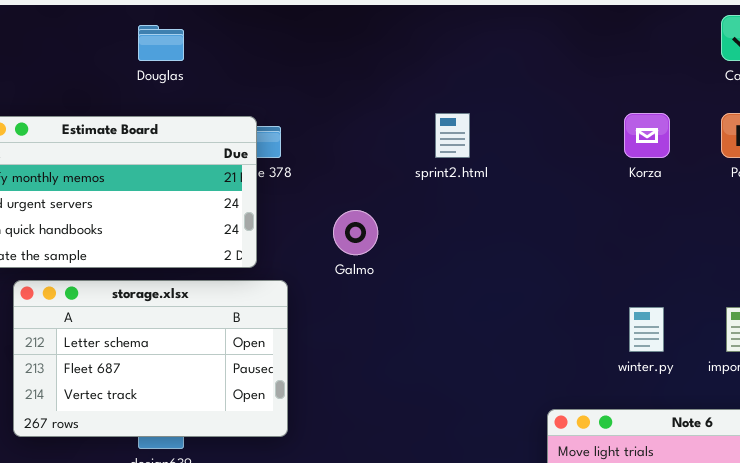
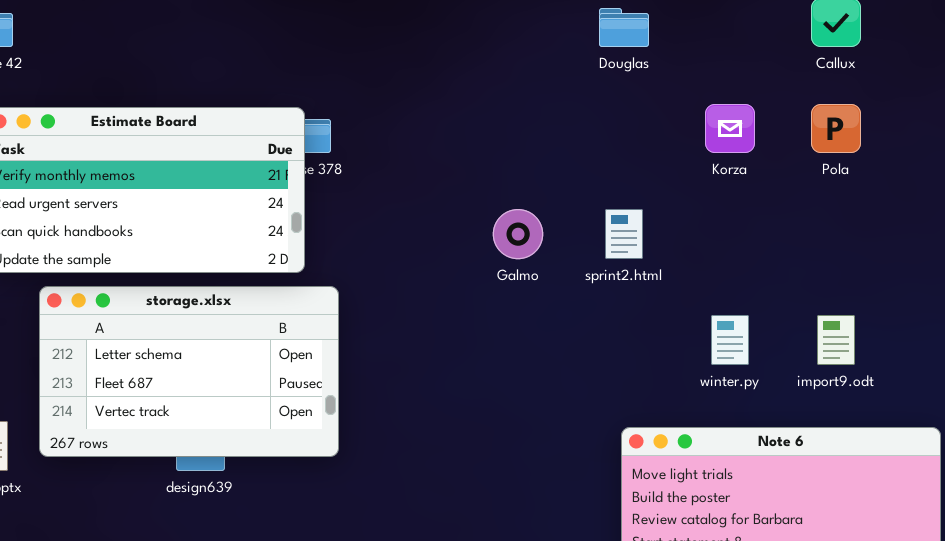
Douglas: [138,25,184,61] -> [599,8,649,47], moved
sprint2.html: [435,113,470,158] -> [605,209,643,259], moved
Galmo: [333,210,378,255] -> [493,209,543,259], moved

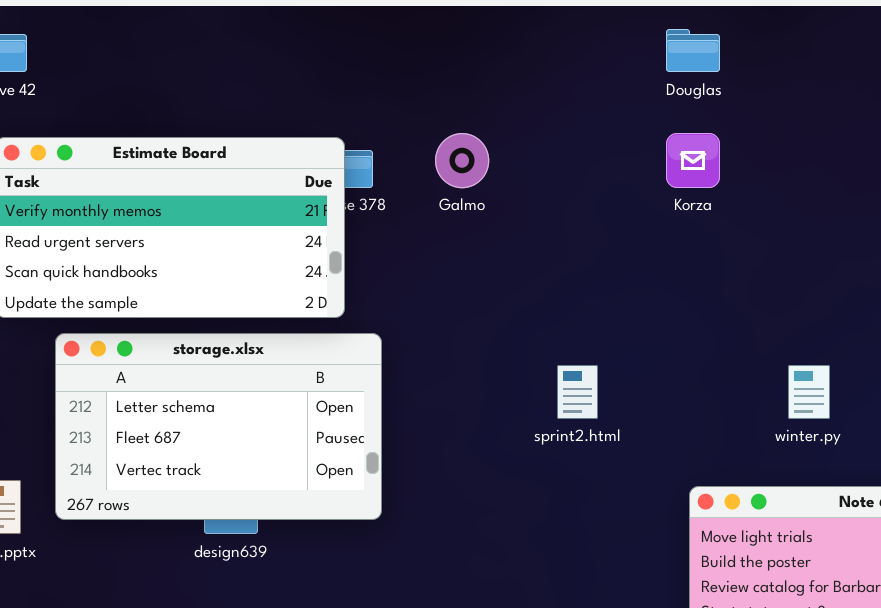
Korza: [705,104,755,153] -> [666,133,720,188], moved
Galmo: [493,209,543,259] -> [435,133,489,188], moved
sprint2.html: [605,209,643,259] -> [557,365,598,419], moved

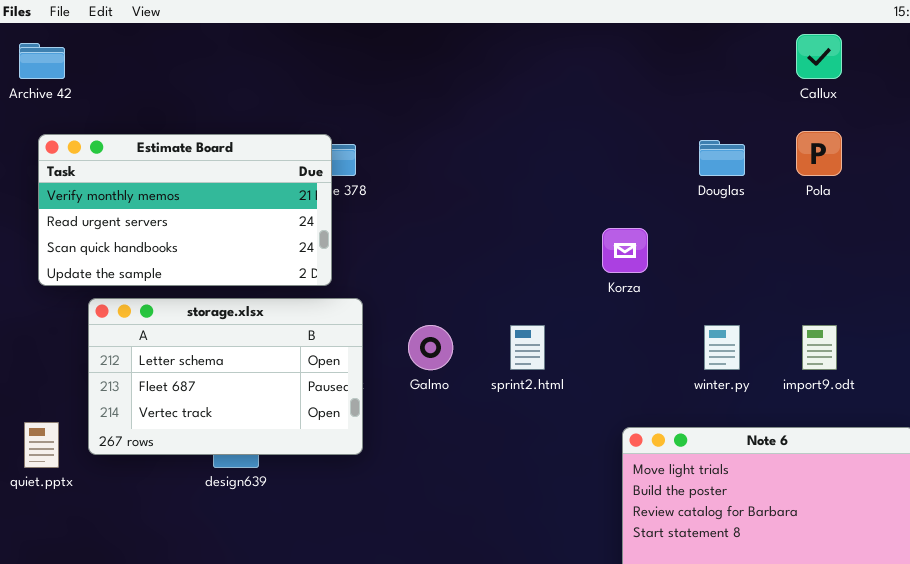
Douglas: [666,29,720,72] -> [699,140,745,176], moved
Galmo: [435,133,489,188] -> [408,325,453,370], moved
Korza: [666,133,720,188] -> [602,228,648,273], moved

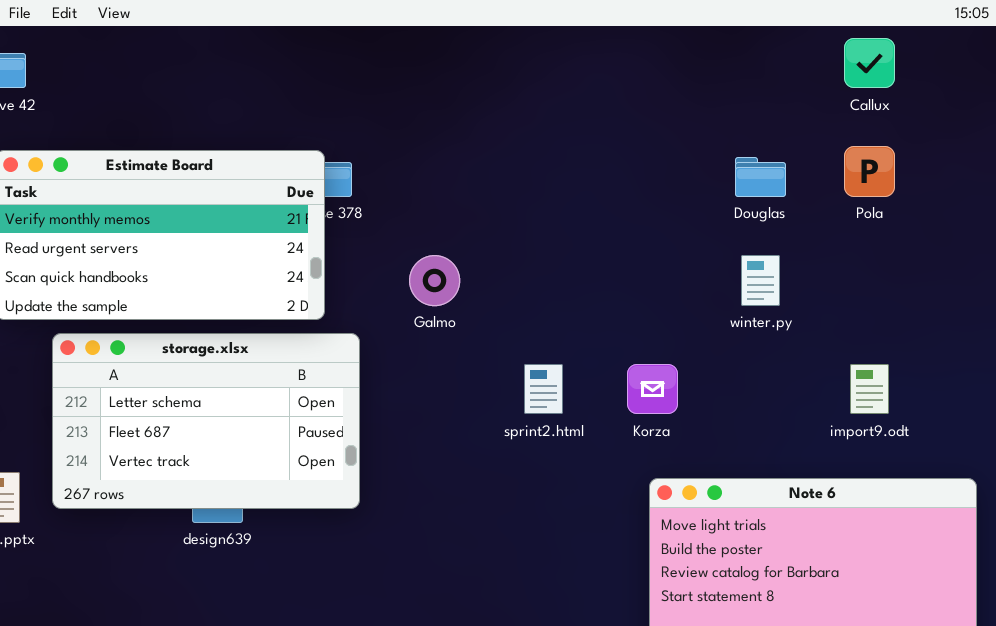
Korza: [602,228,648,273] -> [627,364,678,414], moved
Galmo: [408,325,453,370] -> [409,255,460,306], moved
winter.py: [704,325,740,370] -> [741,255,780,306], moved

